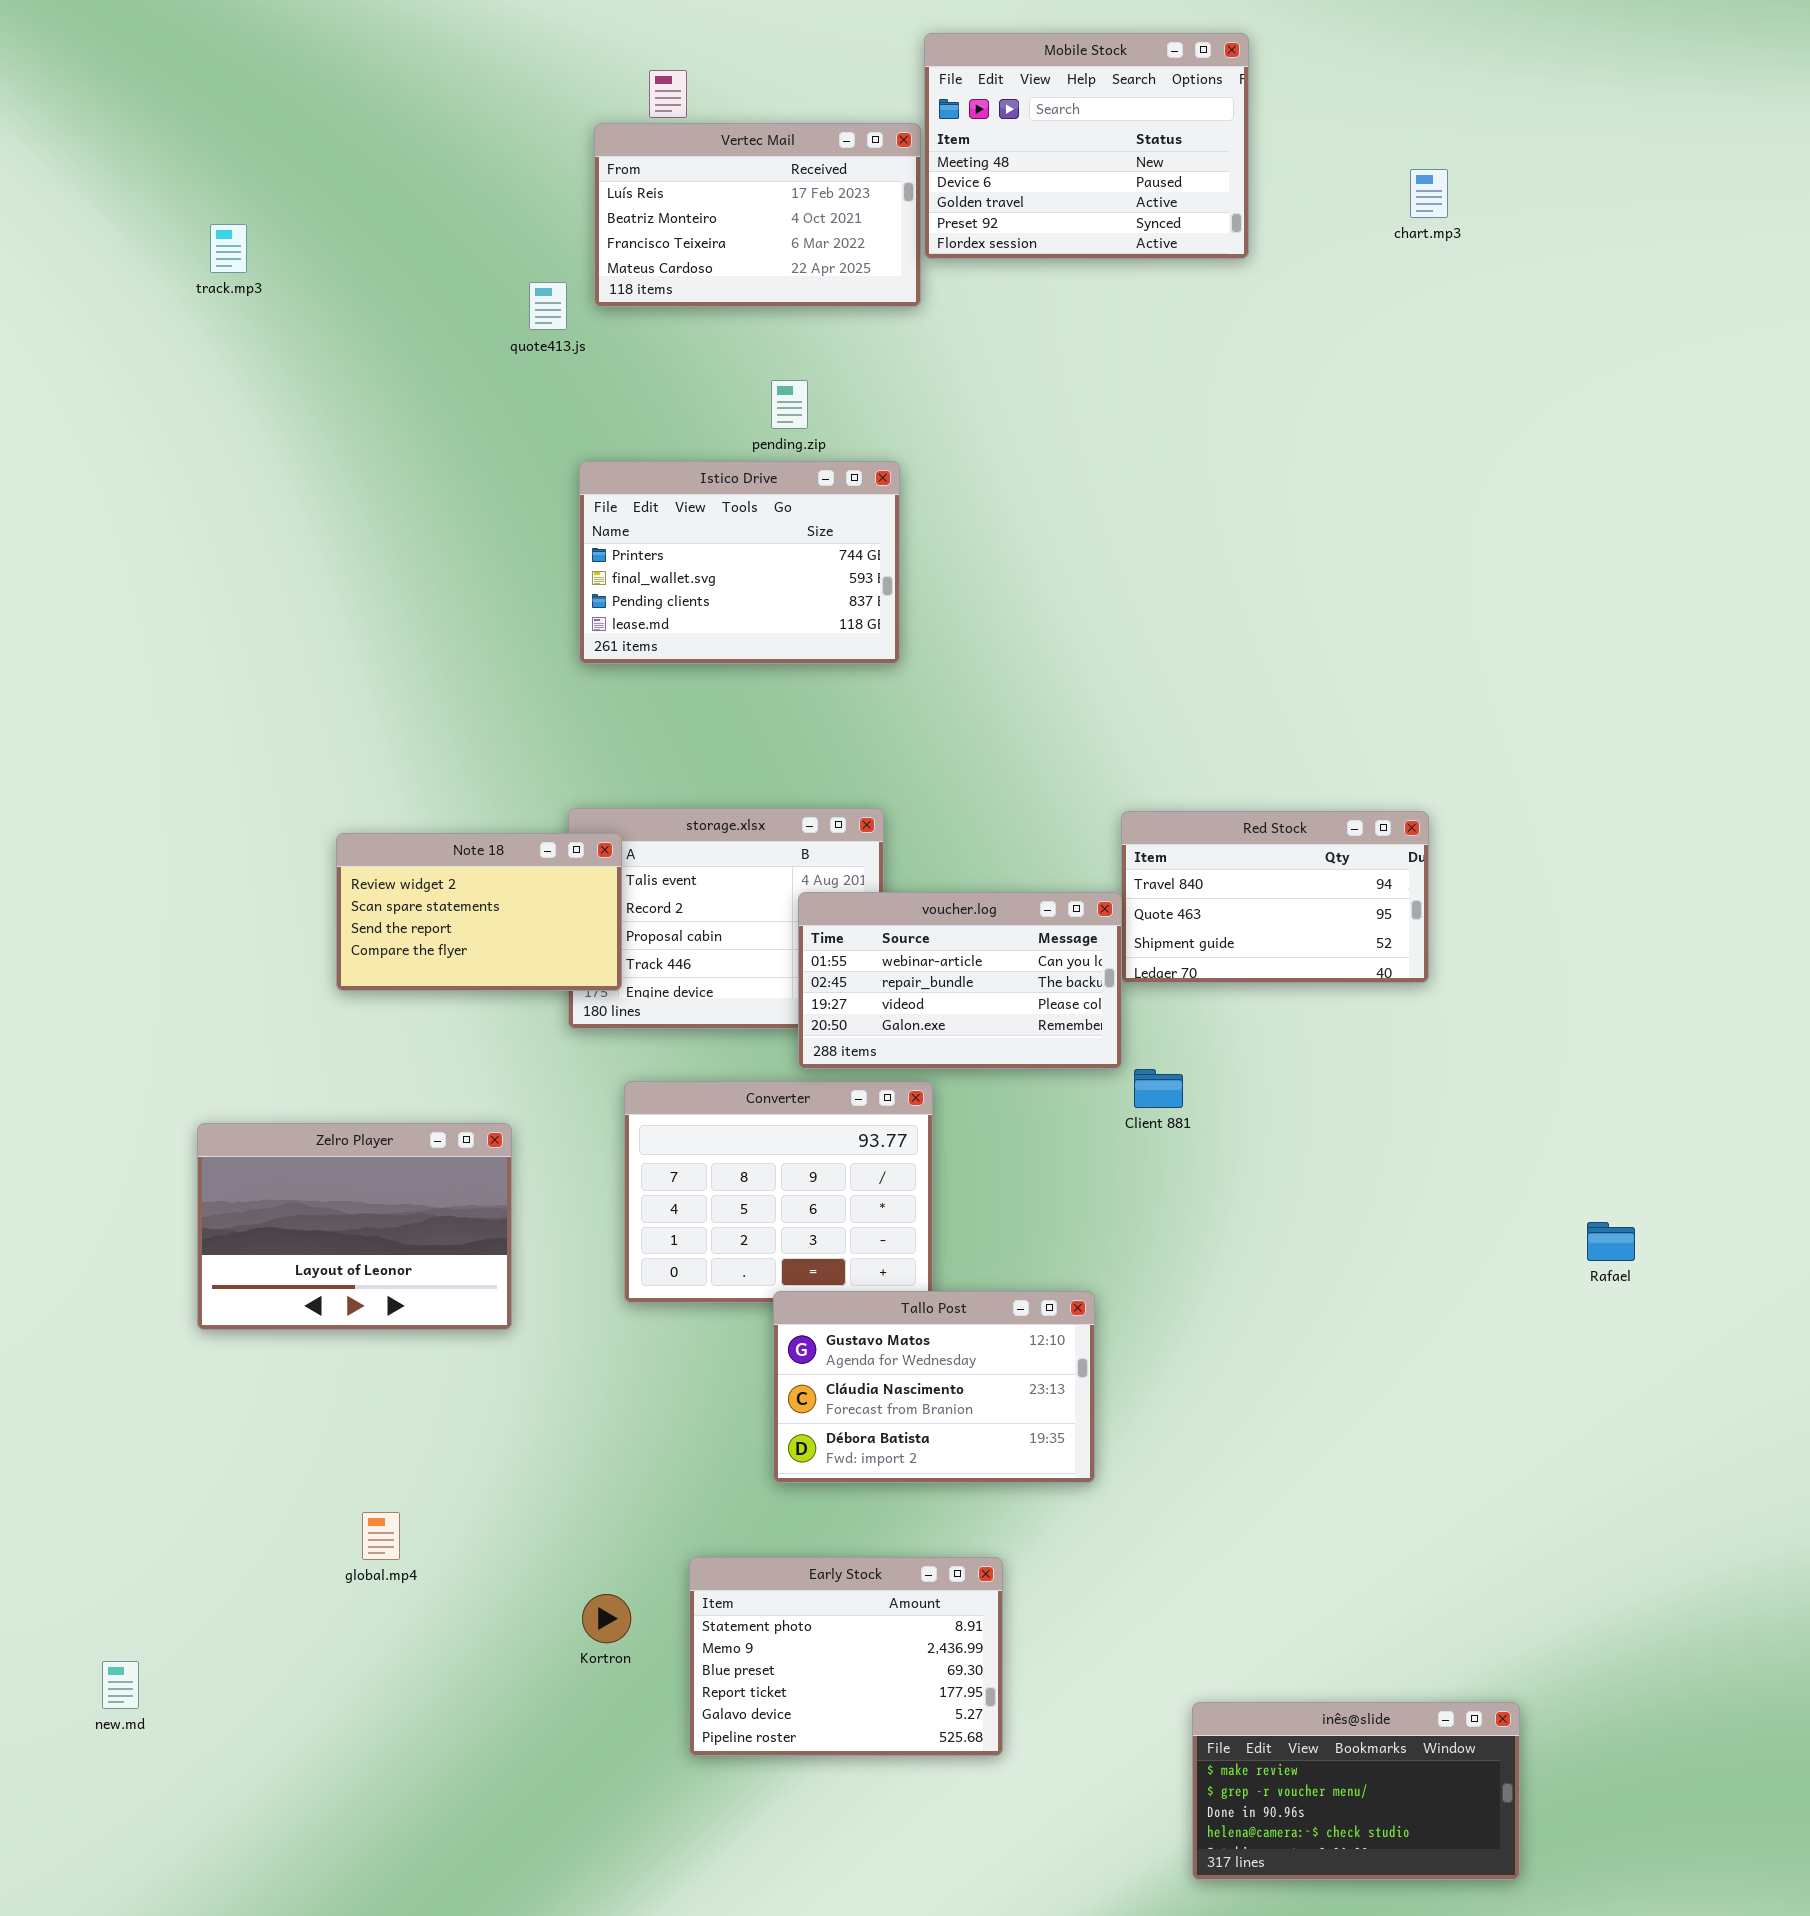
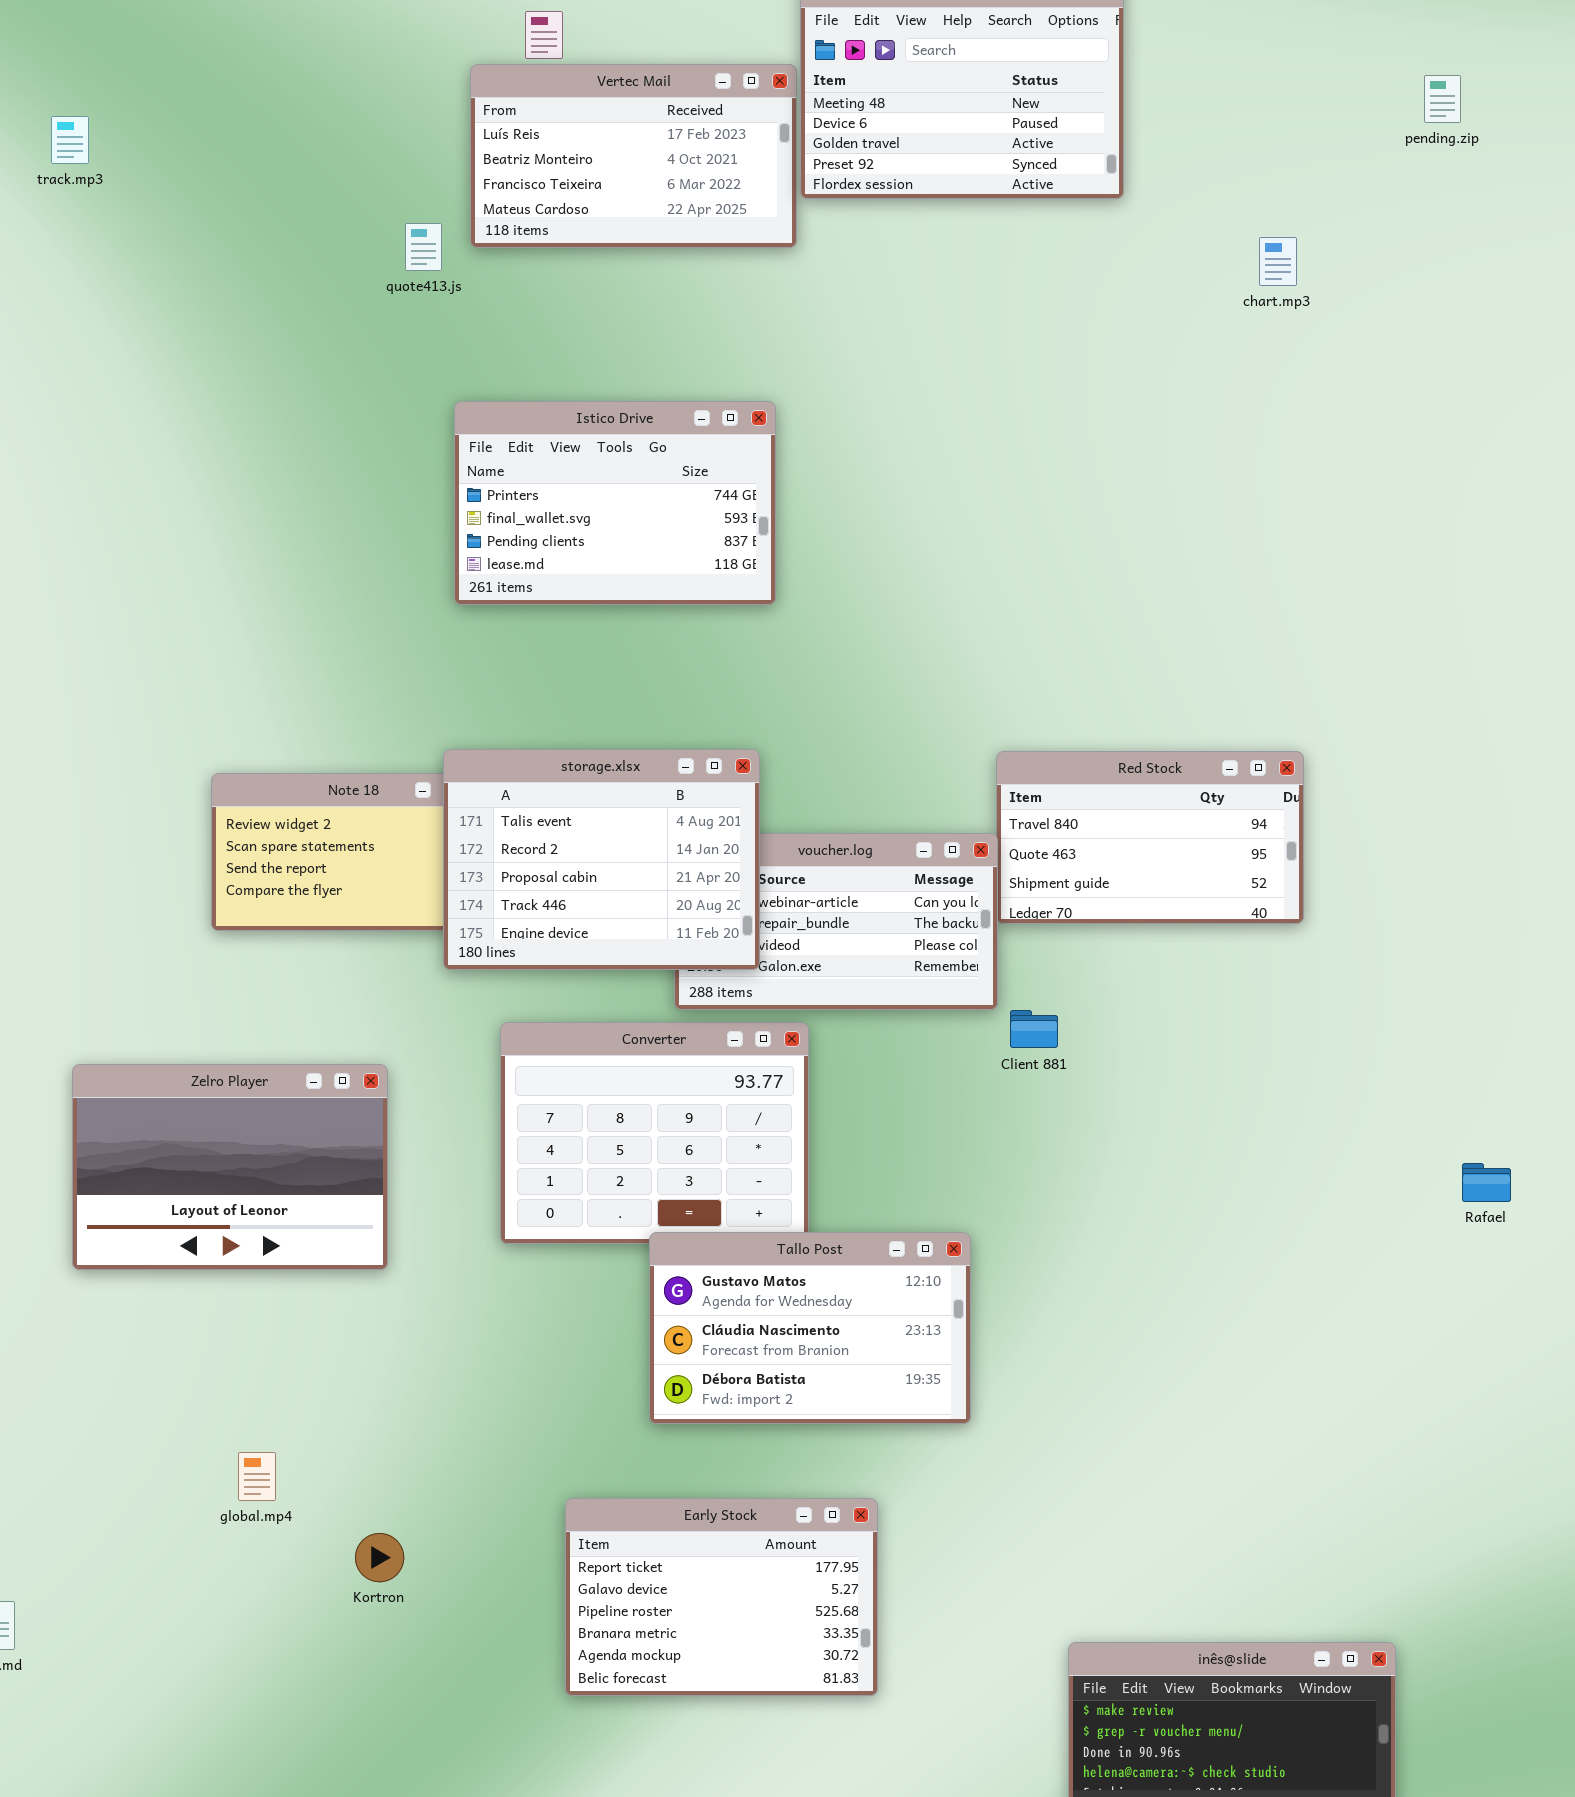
chart.mp3: [1410,169,1448,218] -> [1259,237,1297,286], moved
track.mp3: [210,224,247,273] -> [51,116,89,164], moved
pending.zip: [771,380,808,429] -> [1424,75,1461,123], moved
storage.xlsx: [568,808,884,1029] -> [443,749,760,970], raised
Early Stock: [689,1557,1003,1756] -> [565,1498,878,1696], scrolled down 3 rows
Kortron: [582,1594,631,1643] -> [355,1533,404,1582], moved

